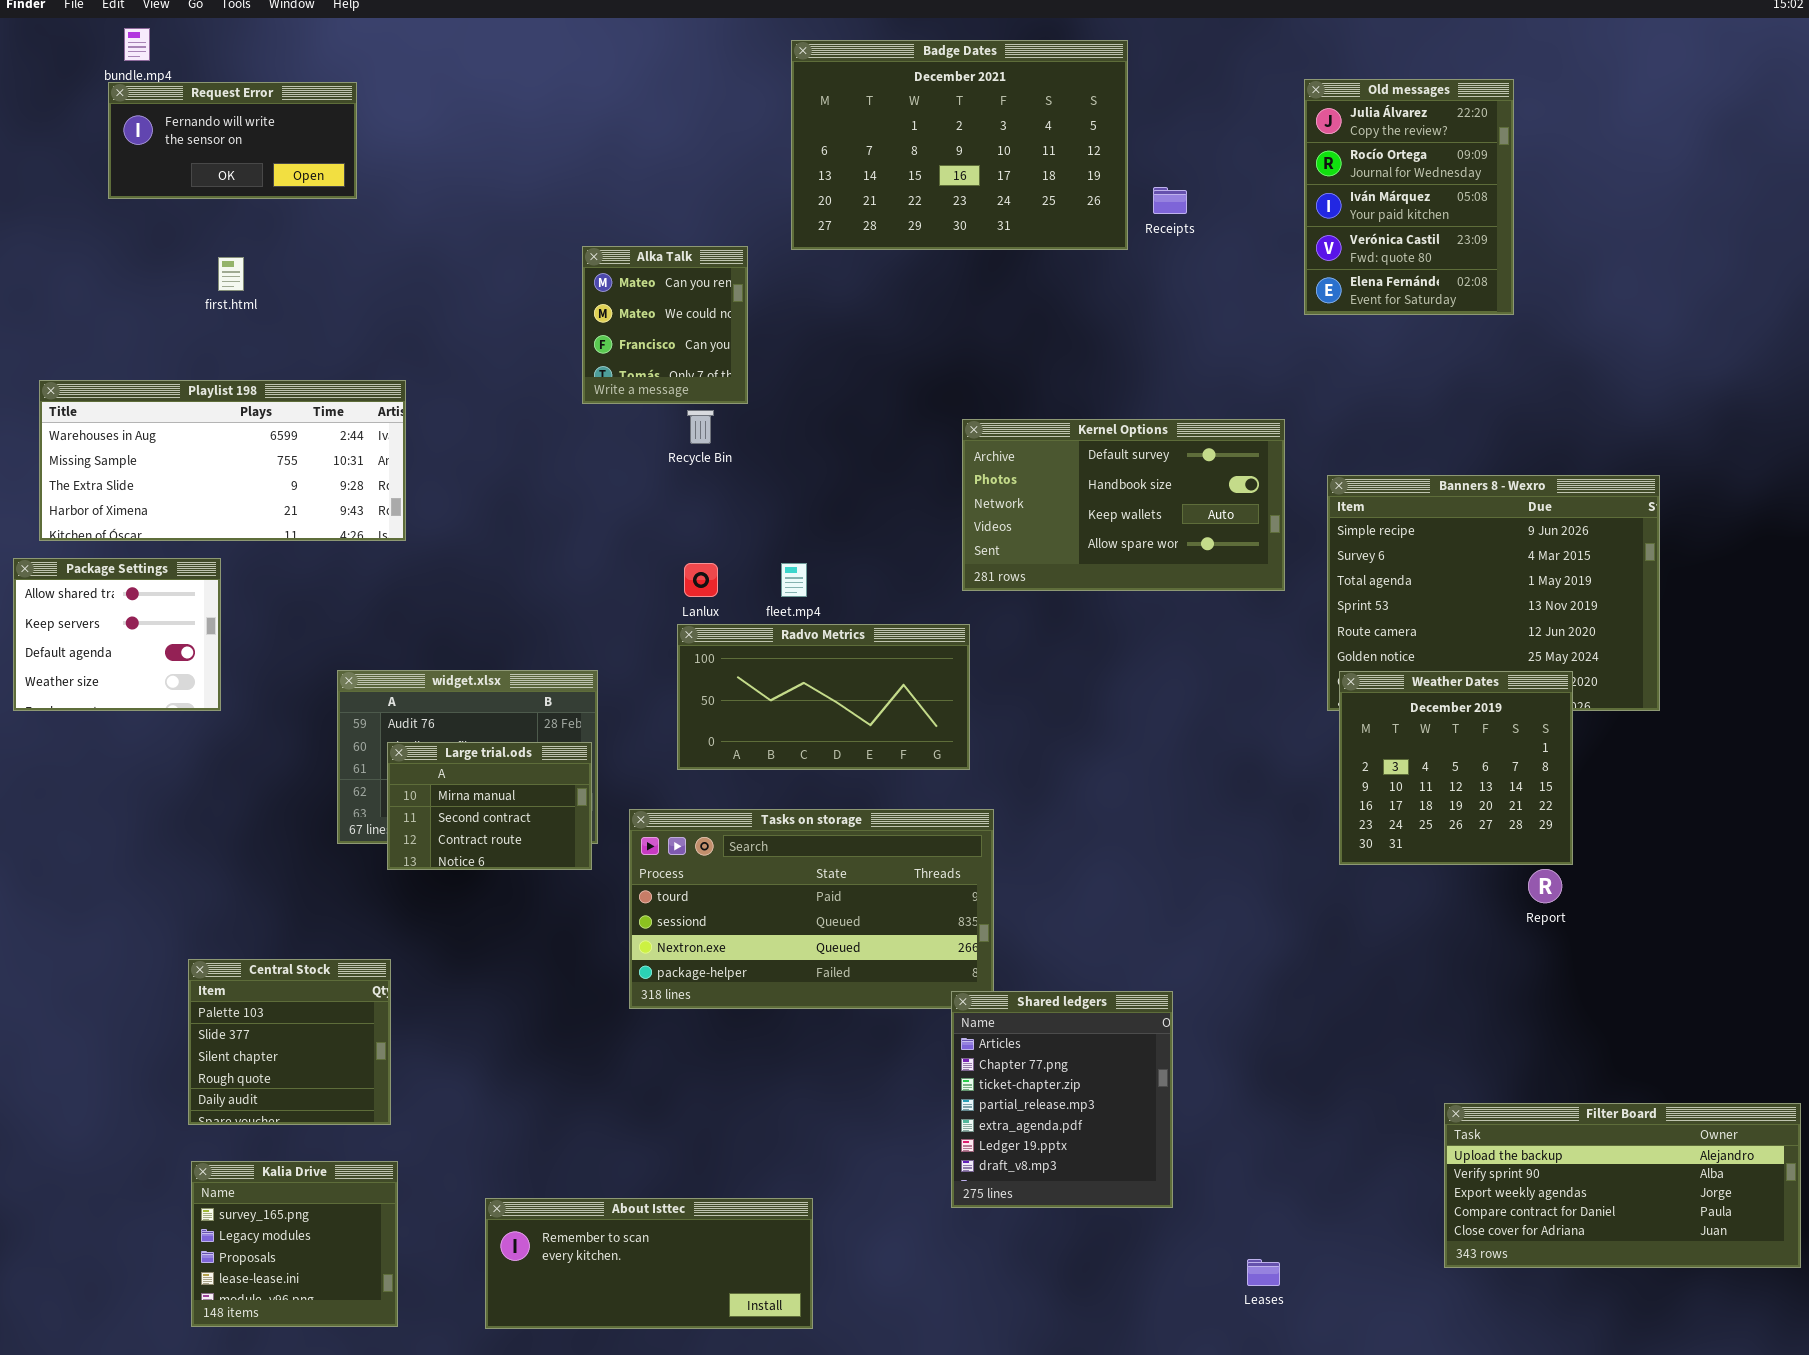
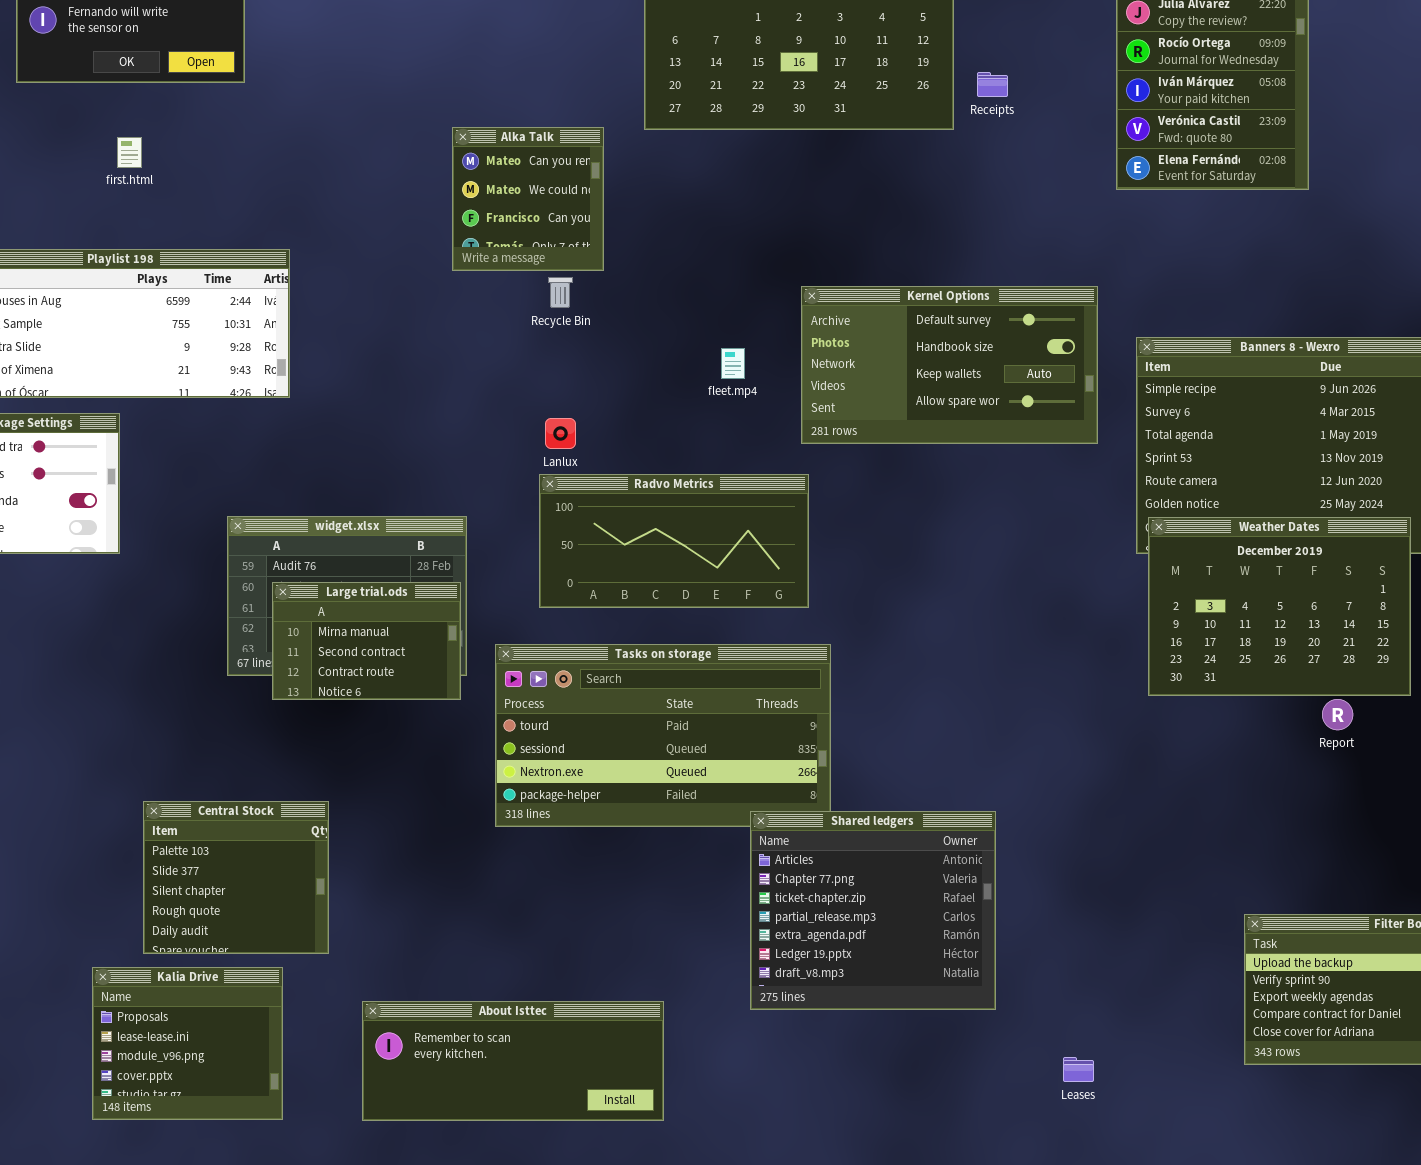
fleet.mp4: [781,563,807,597] -> [721,348,745,379], moved
Weather Dates: [1339,671,1573,865] -> [1148,517,1411,696], resized
Central Stock: [188,959,391,1125] -> [143,801,329,954], moved
Shared ledgers: [951,991,1173,1208] -> [750,811,996,1010], resized
Kalia Drive: [191,1161,398,1327] -> [92,967,283,1120], scrolled down 2 rows

